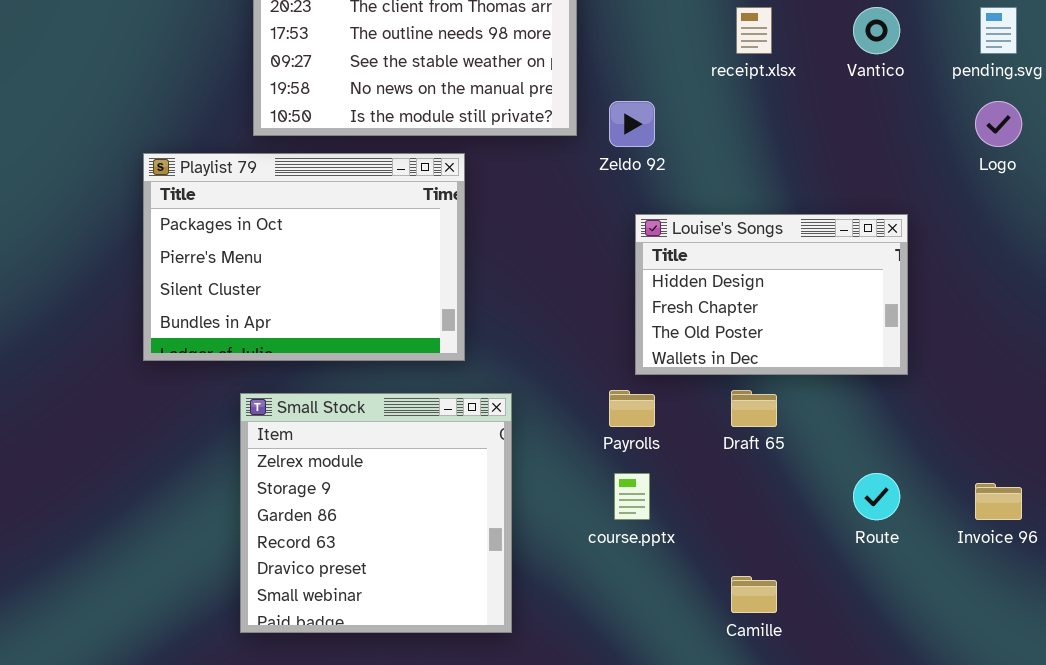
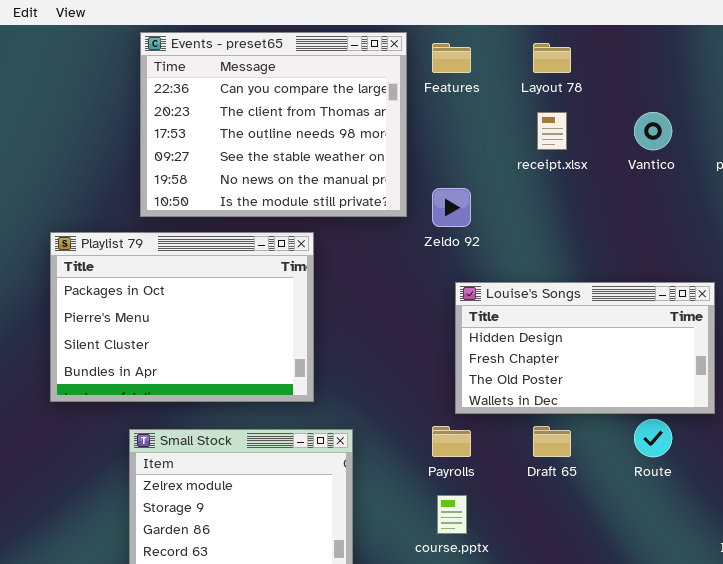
Louise's Songs: [635,214,908,375] -> [455,282,715,414], resized
Route: [853,473,900,520] -> [634,419,672,457], moved

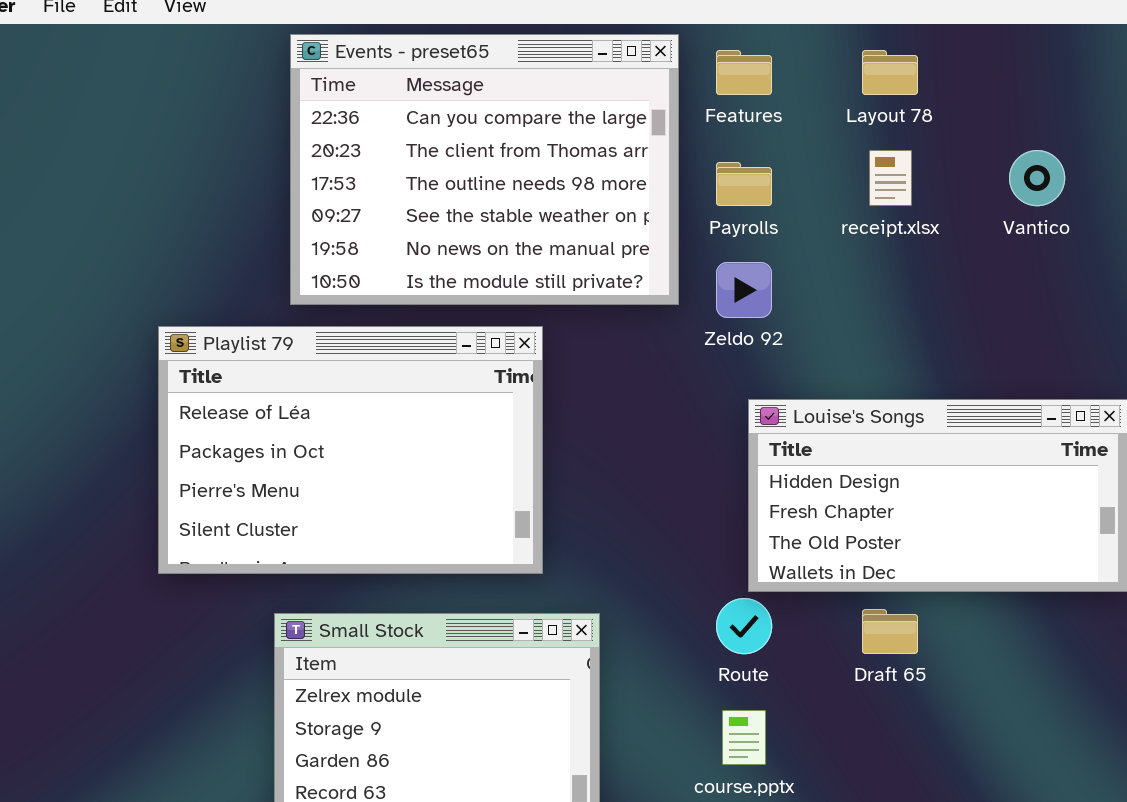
Playlist 79: [50,232,314,402] -> [158,326,543,574], scrolled up 1 row
Route: [634,419,672,457] -> [716,598,772,654], moved
Payrolls: [432,426,471,457] -> [716,162,772,206], moved

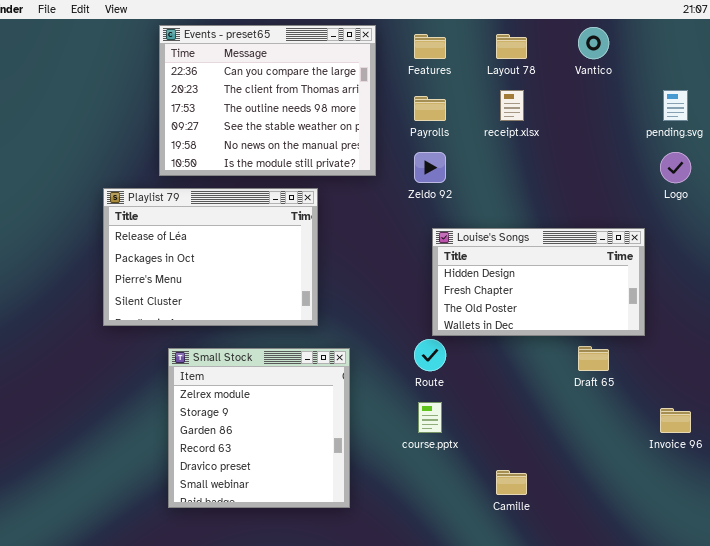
Events - preset65: [290,34,679,305] -> [159,25,376,176], moved
Vantico: [1009,150,1065,206] -> [578,27,609,59], moved
Draft 65: [862,609,918,654] -> [578,346,609,371], moved

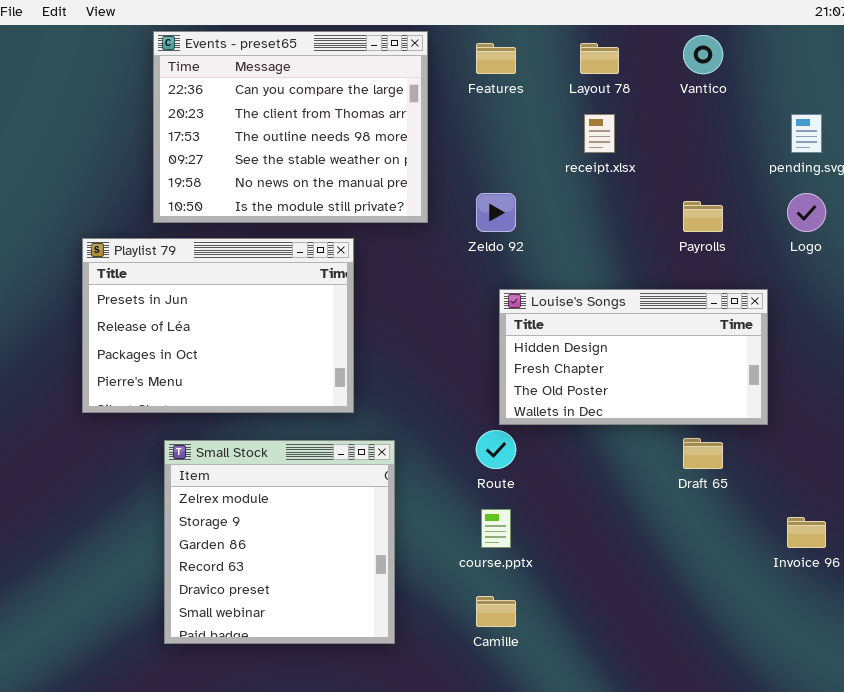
Payrolls: [414,96,446,121] -> [683,201,723,232], moved
Playlist 79: [103,188,318,326] -> [82,238,354,413], scrolled up 1 row
Camille: [496,470,527,495] -> [476,596,516,627], moved

